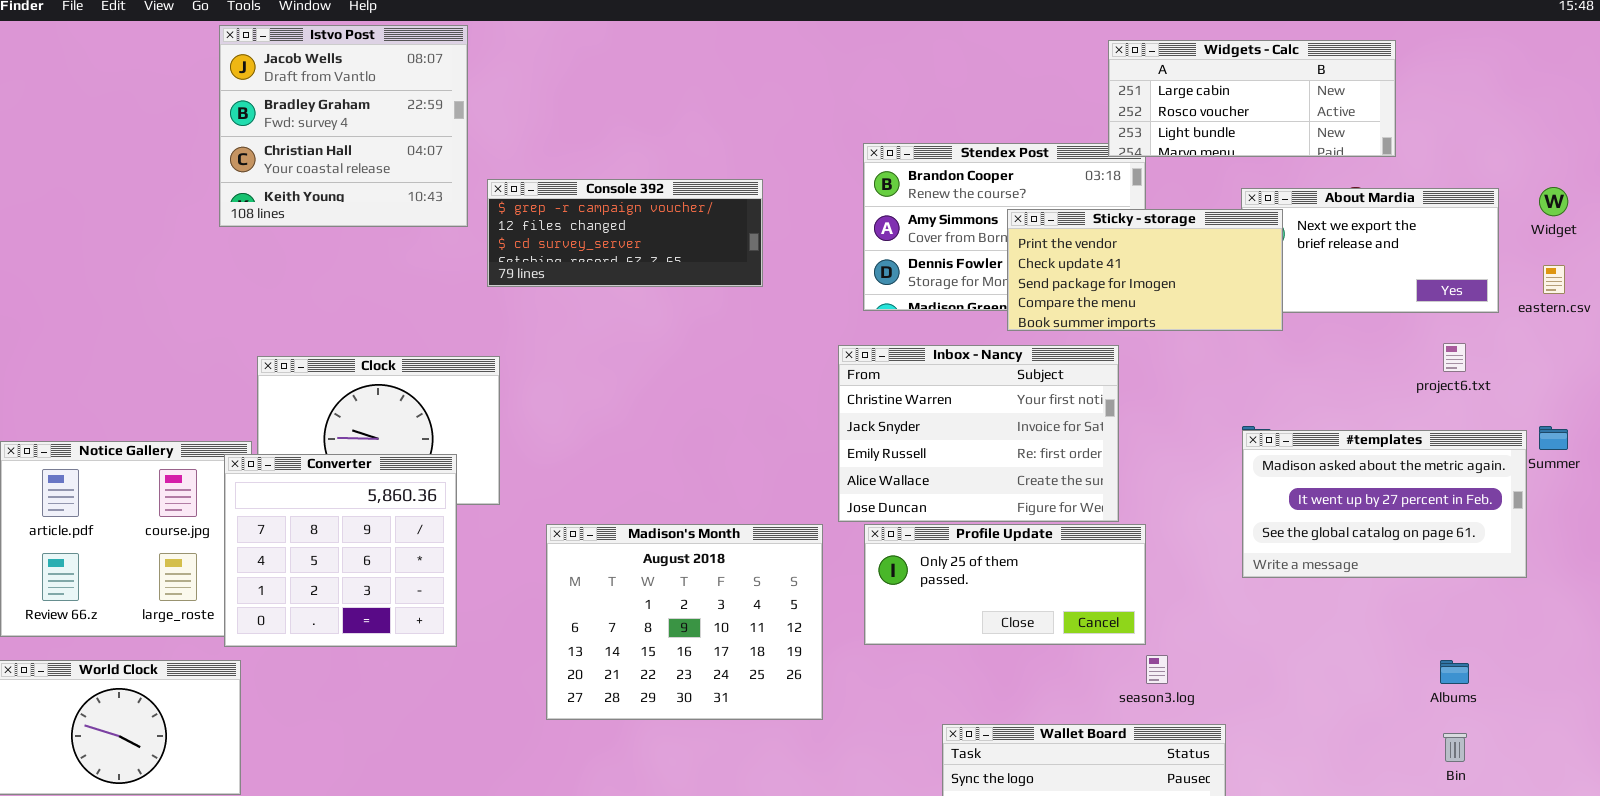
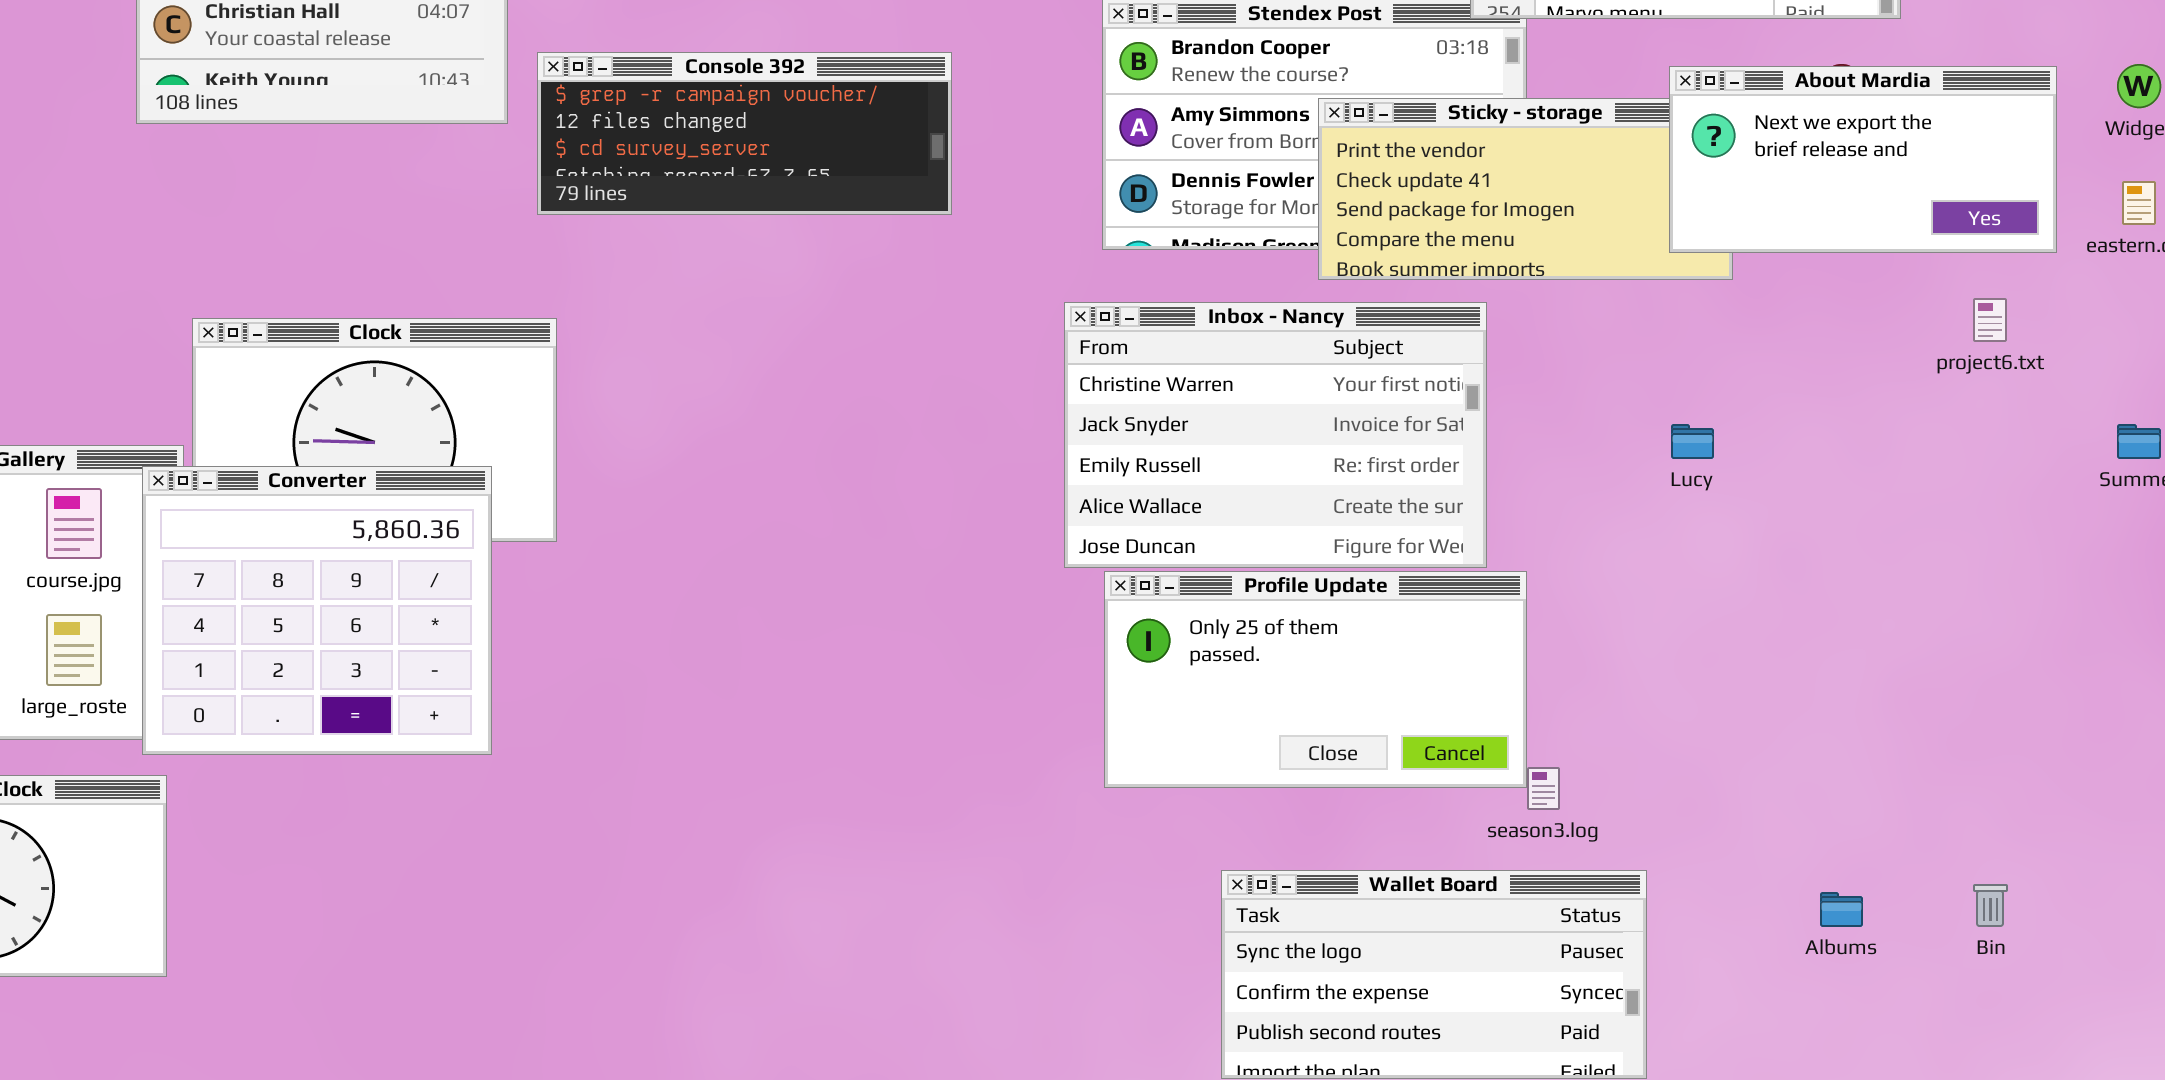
About Mardia: [1241,188,1499,313] -> [1669,66,2057,253], raised
#templates: [1242,430,1527,578] -> none, closed
Madison's Month: [546,524,823,720] -> none, closed
Profile Update: [864,524,1146,645] -> [1104,571,1527,788], resized
Albums: [1440,660,1469,684] -> [1820,892,1863,927], moved

